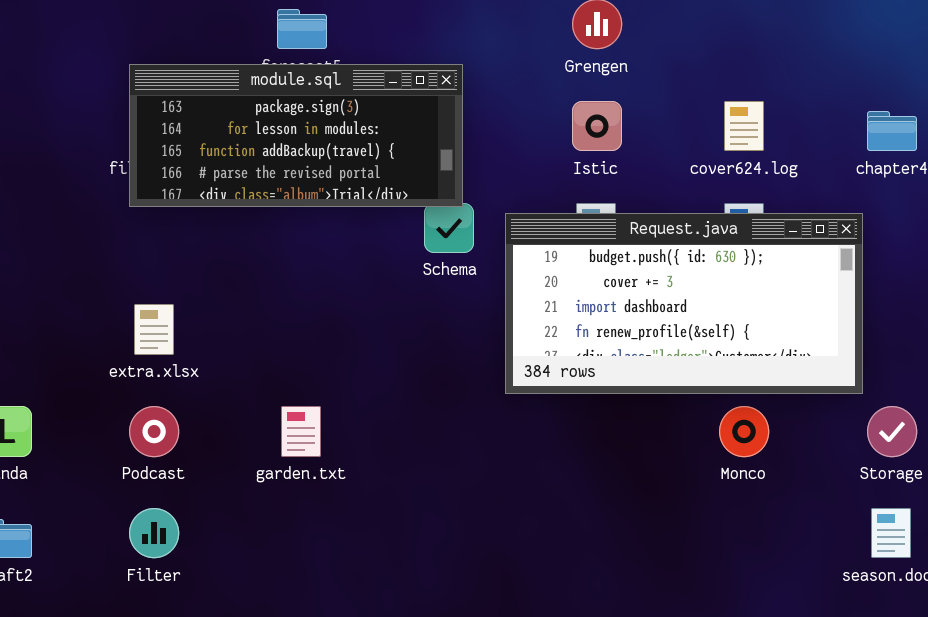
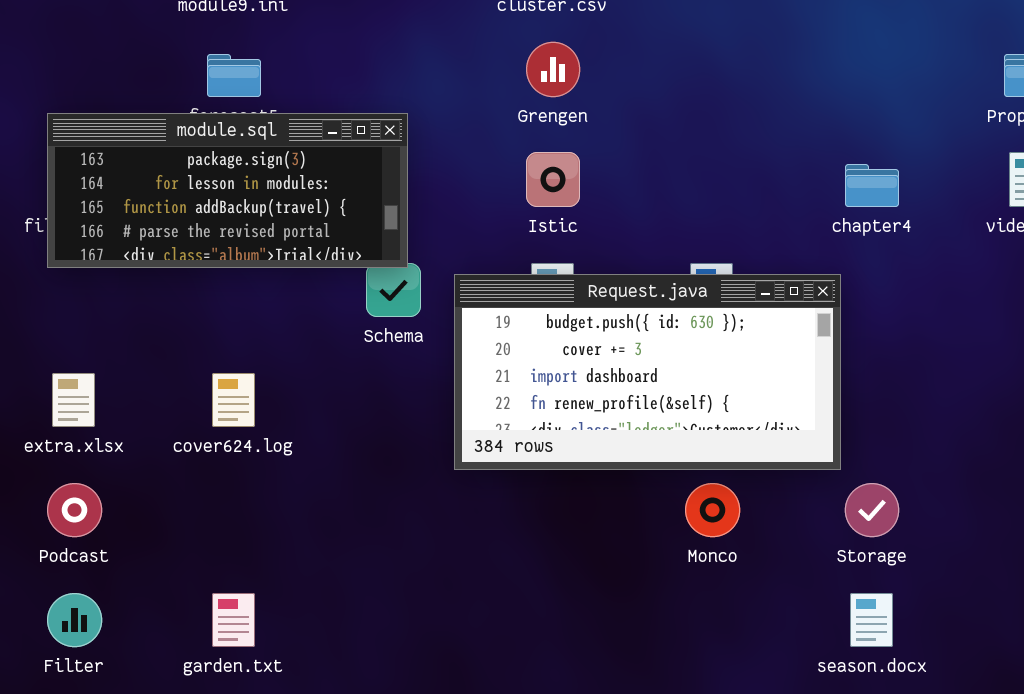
cover624.log: [724,101,764,151] -> [212,373,255,427], moved
garden.txt: [281,406,321,457] -> [212,593,255,647], moved

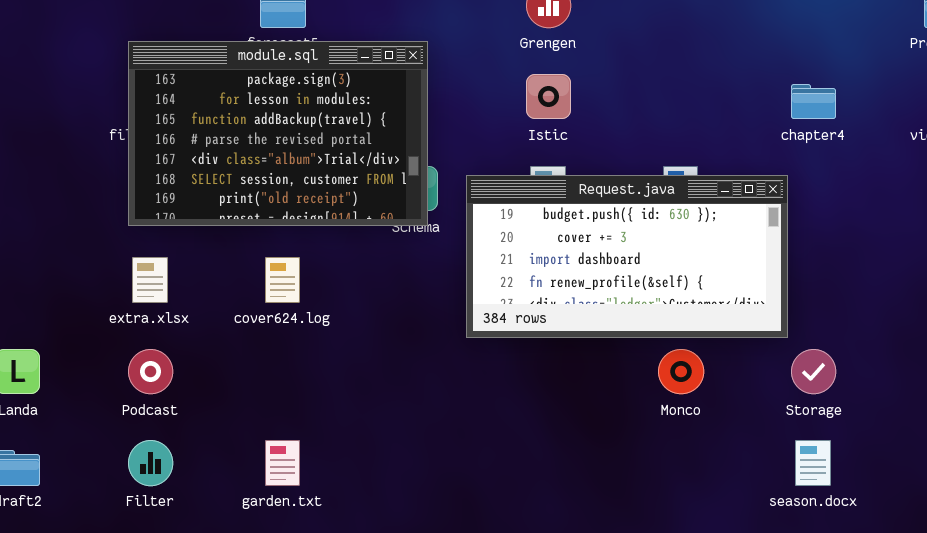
module.sql: [47,113,408,268] -> [128,41,428,226], resized

